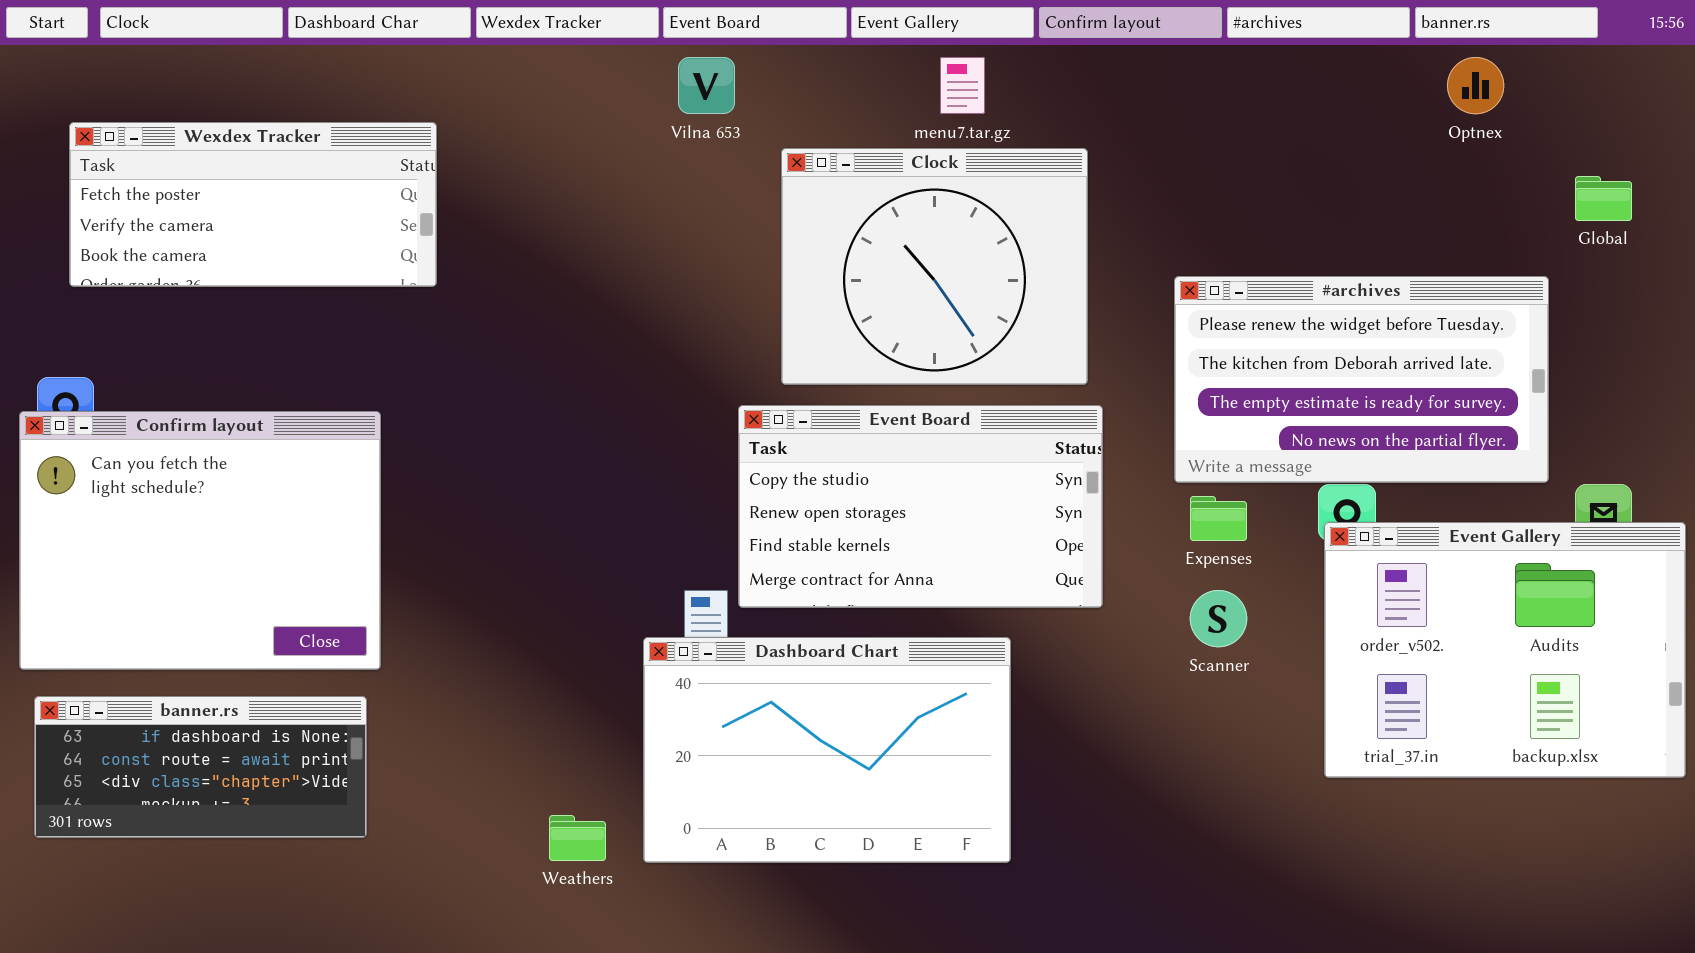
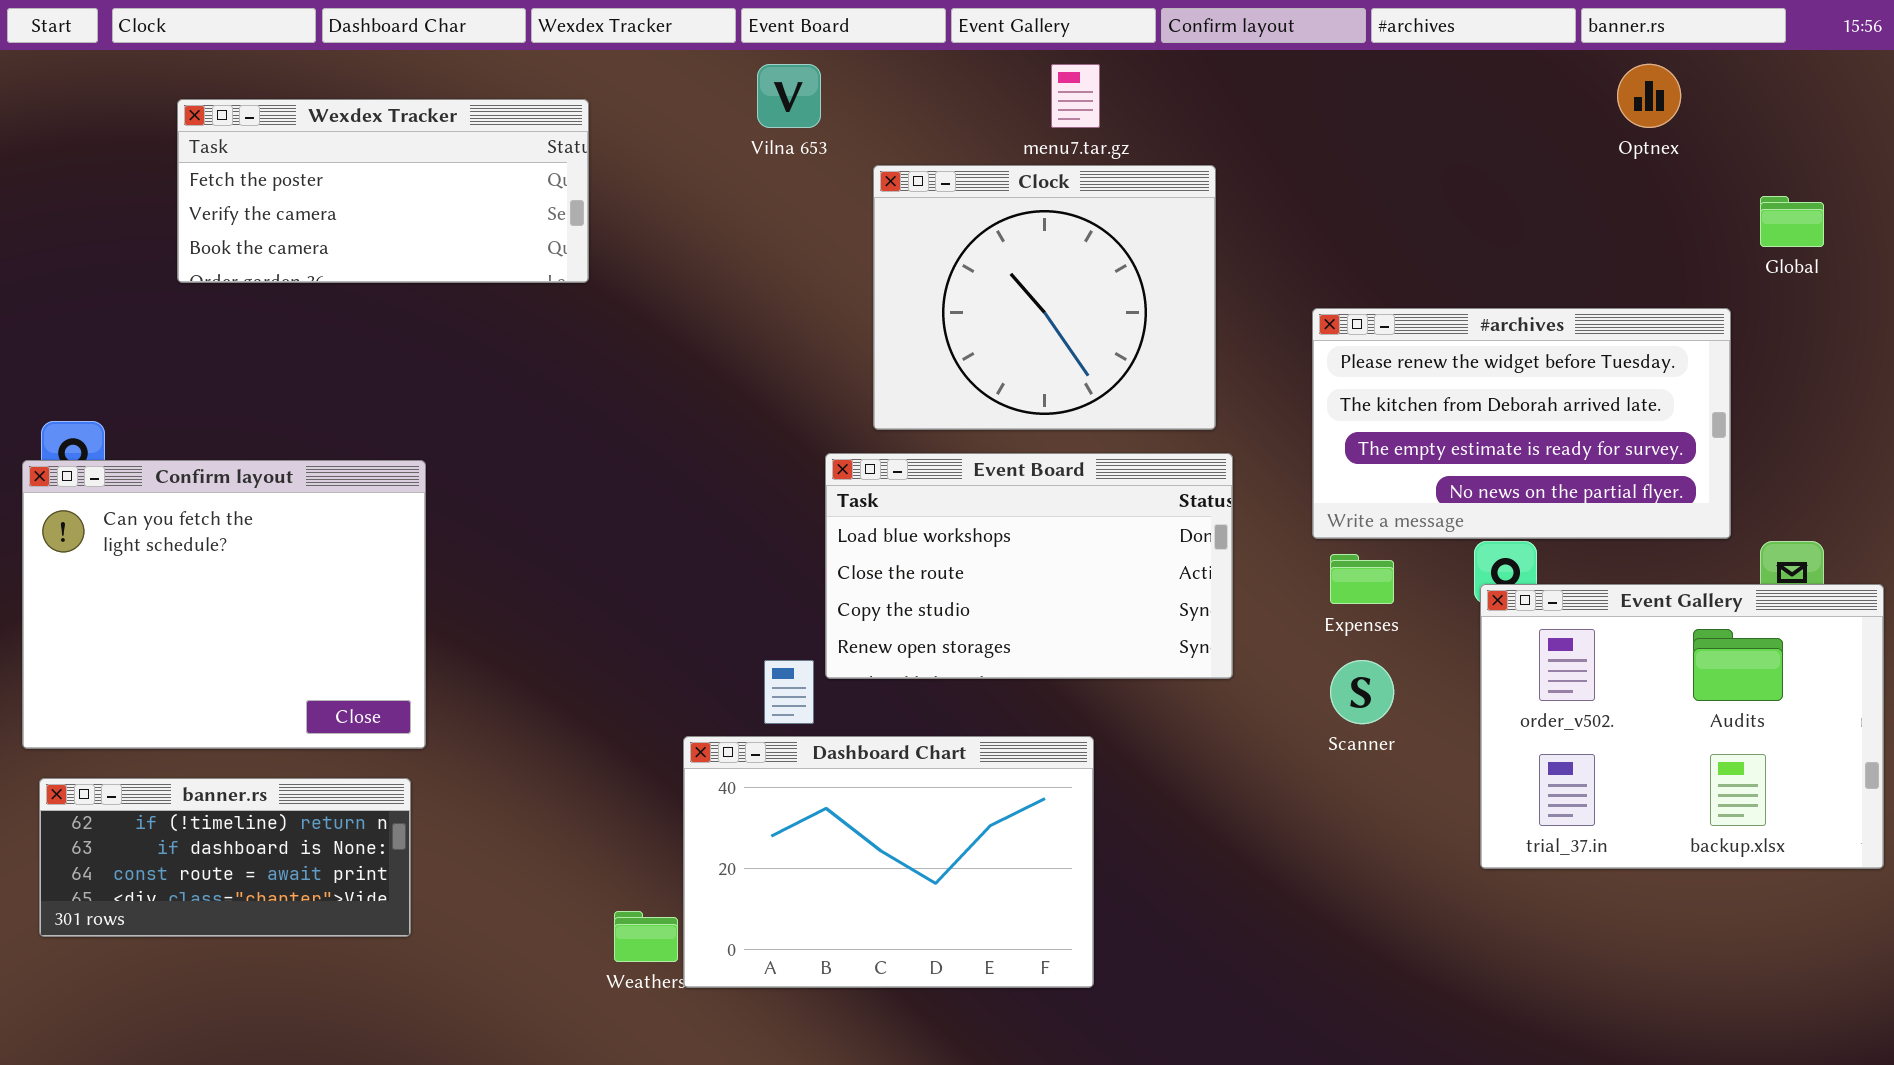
Wexdex Tracker: [69,122,437,287] -> [177,99,589,283], moved
Event Board: [738,405,1103,608] -> [825,453,1233,679], scrolled up 2 rows
Dashboard Chart: [643,637,1011,863] -> [683,736,1094,988], moved
banner.rs: [34,696,367,838] -> [39,778,411,937], scrolled up 1 row

